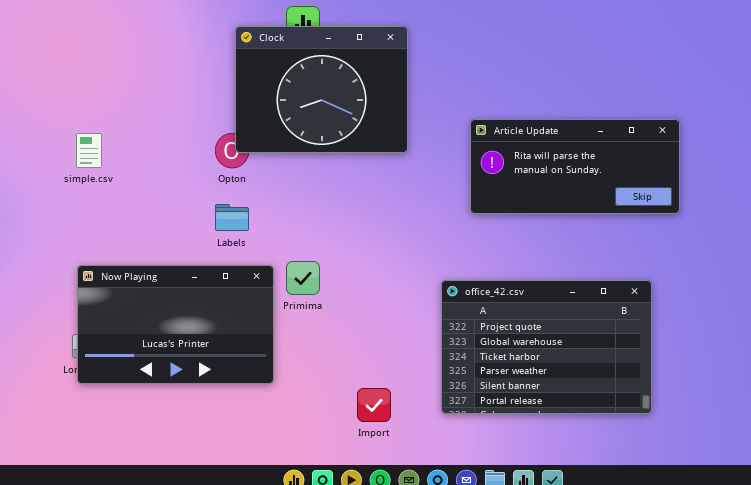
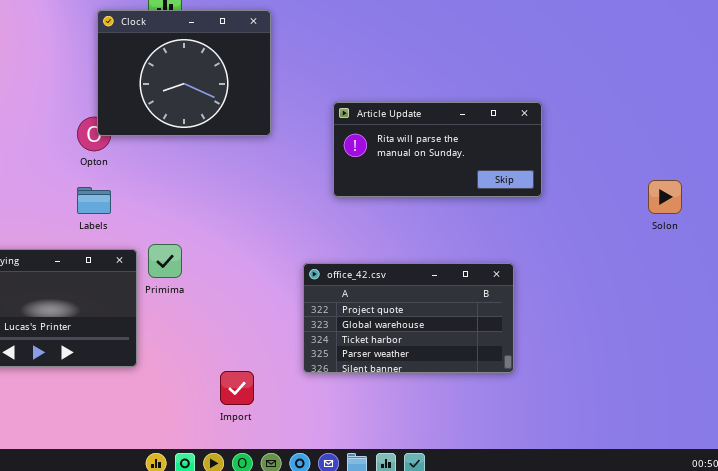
office_42.csv: [441,280,652,414] -> [303,263,514,373], resized

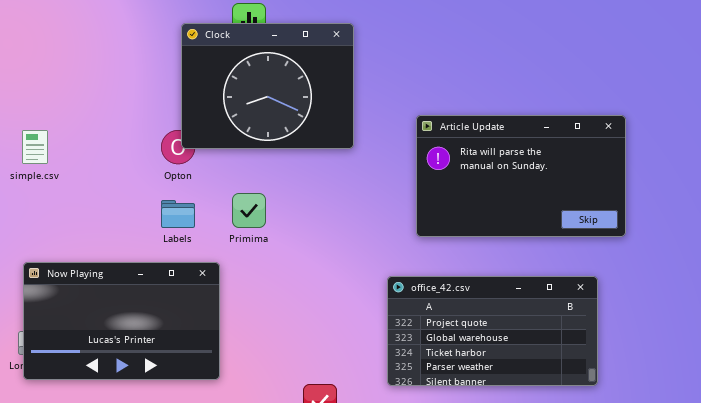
Article Update: [333,102,542,197] -> [416,115,626,237], resized
Primima: [148,244,182,278] -> [232,193,266,228], moved

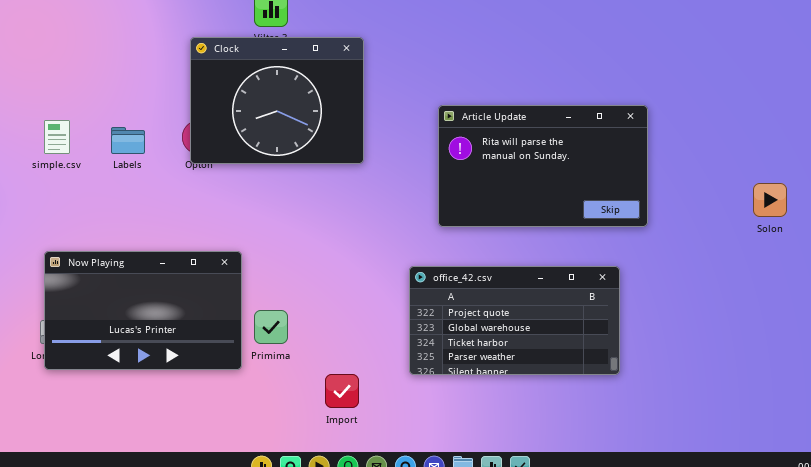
Clock: [181,23,354,149] -> [190,37,364,164], moved
Primima: [232,193,266,228] -> [254,310,288,344], moved
Labels: [161,200,195,228] -> [111,127,145,154], moved

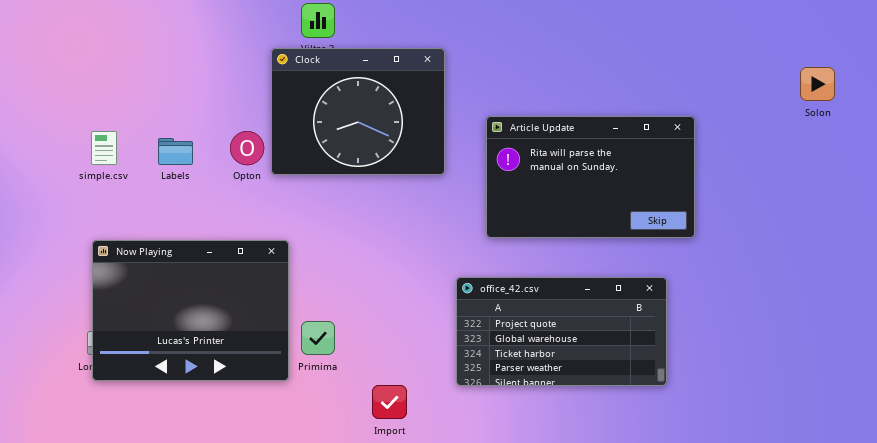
Clock: [190,37,364,164] -> [271,48,445,175], moved
Solon: [753,183,787,217] -> [800,67,835,101], moved
Now Playing: [44,251,242,370] -> [92,240,289,381], resized

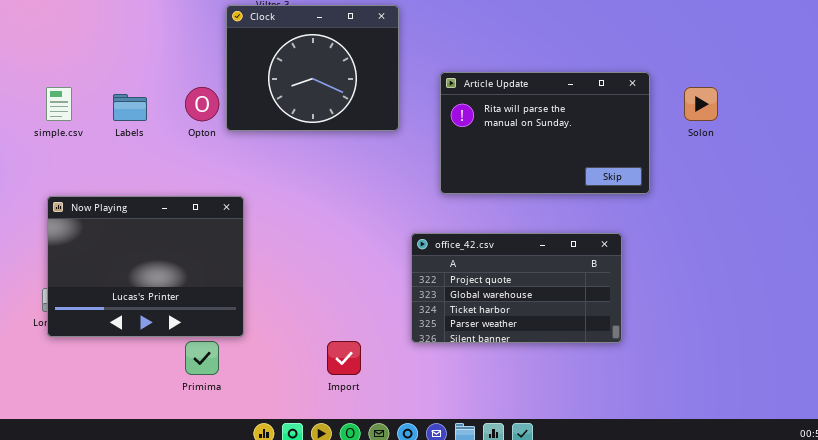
Solon: [800,67,835,101] -> [684,87,718,121], moved
Primima: [301,321,335,355] -> [185,341,219,375], moved

